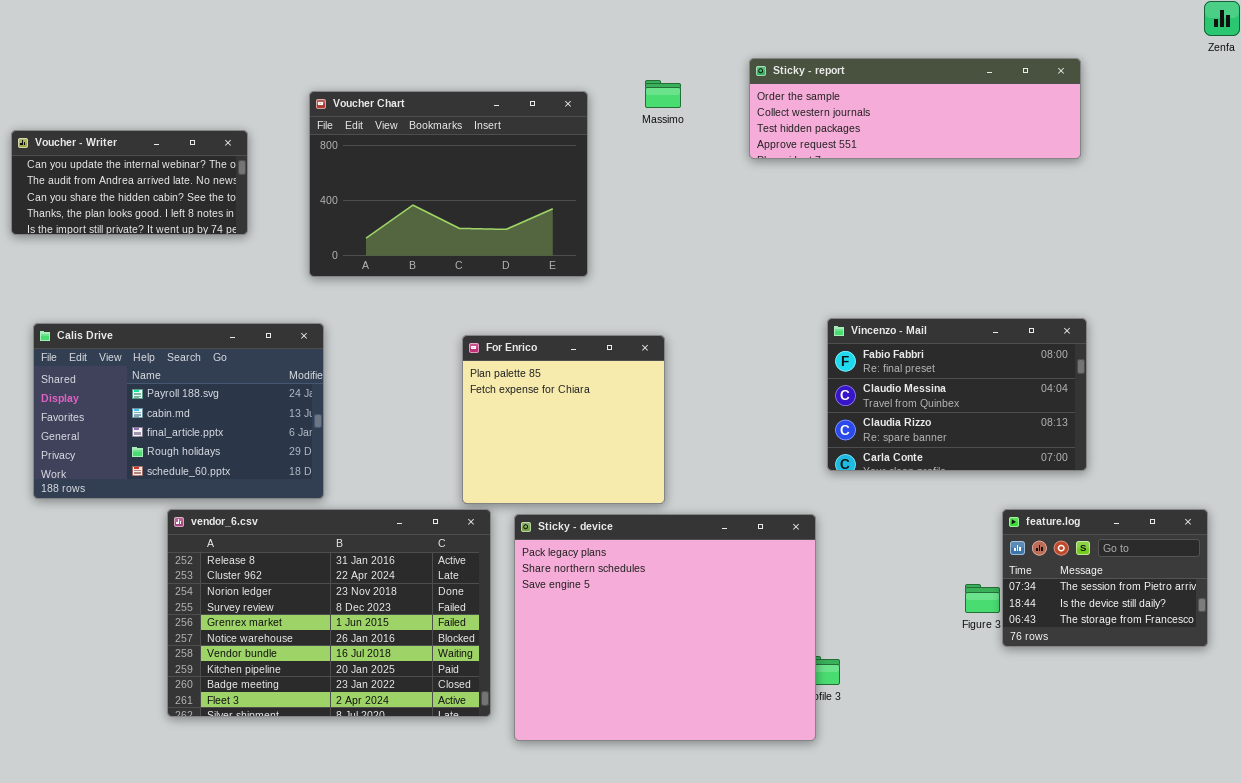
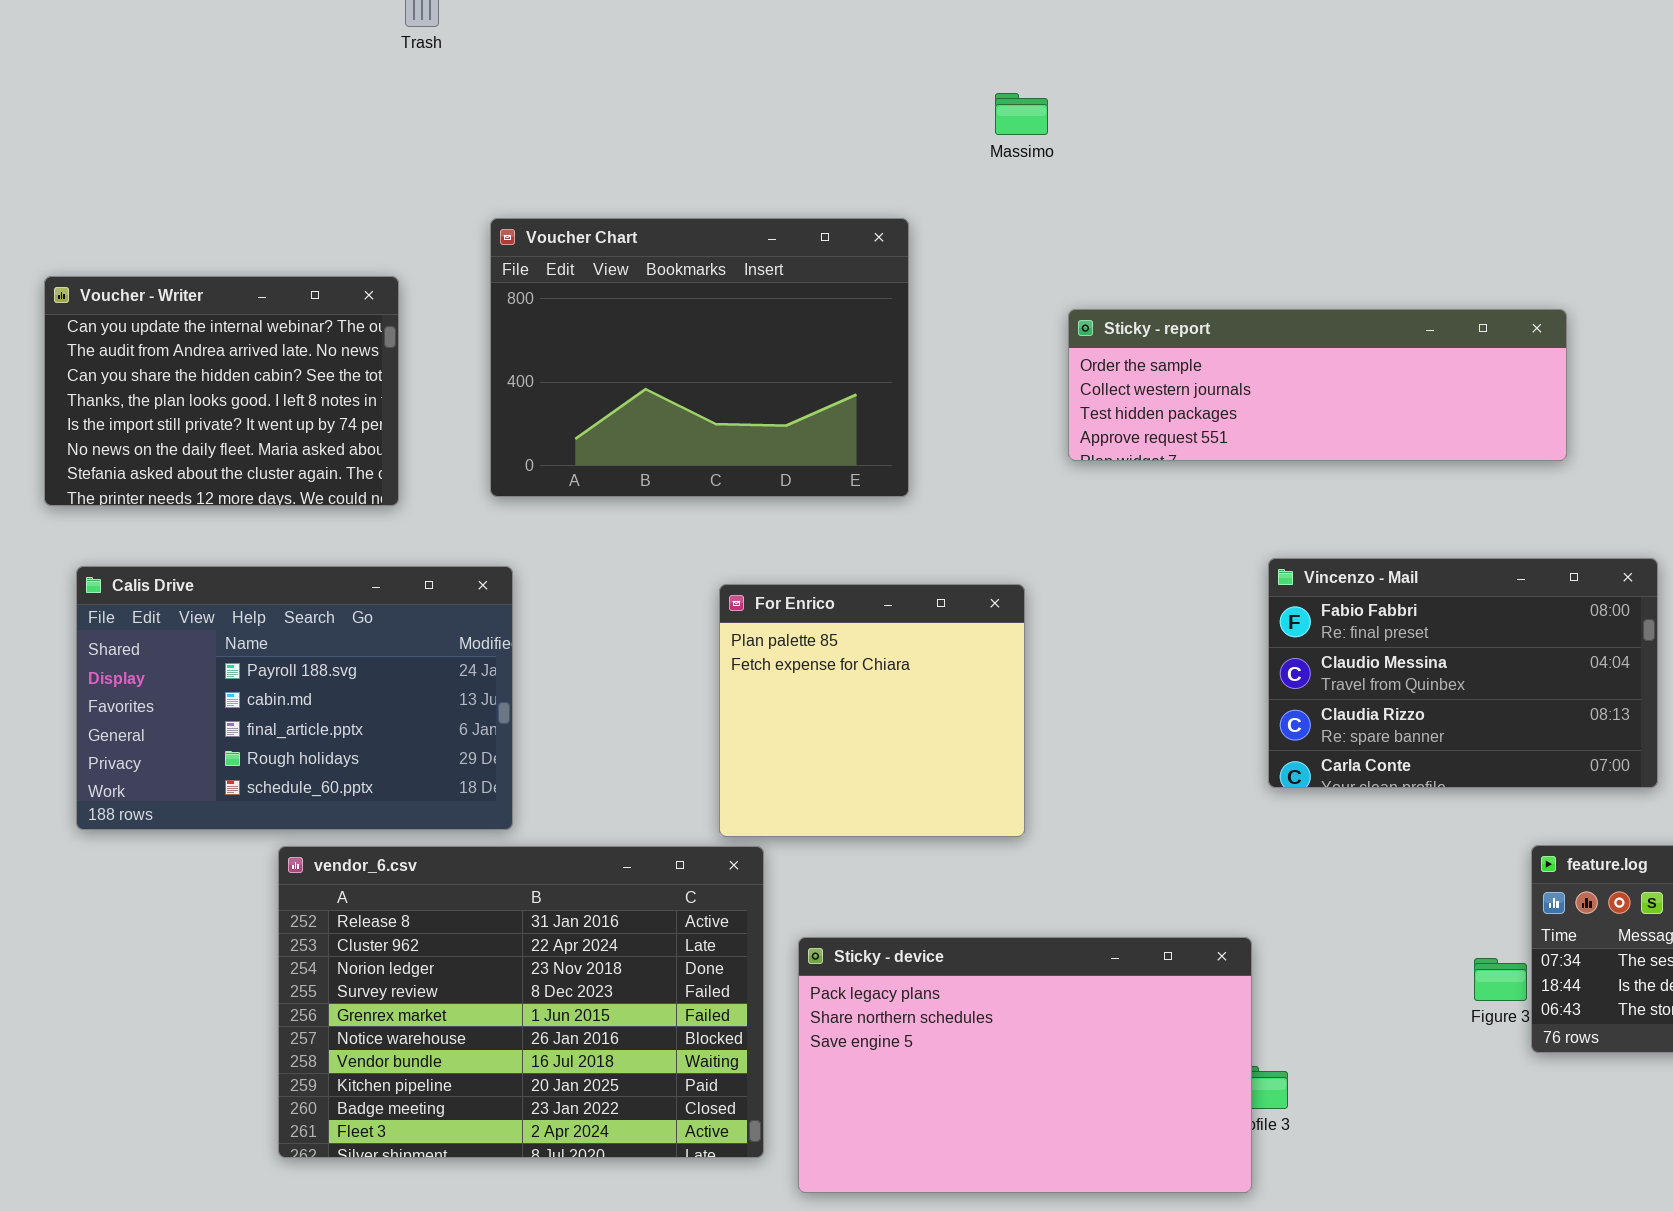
Sticky - report: [749,58,1081,159] -> [1068,309,1567,461], moved
Massimo: [645,80,681,108] -> [995,93,1048,135], moved
Voucher - Writer: [11,130,248,235] -> [44,276,399,506], resized
Sticky - device: [514,514,816,741] -> [798,937,1252,1193], resized

